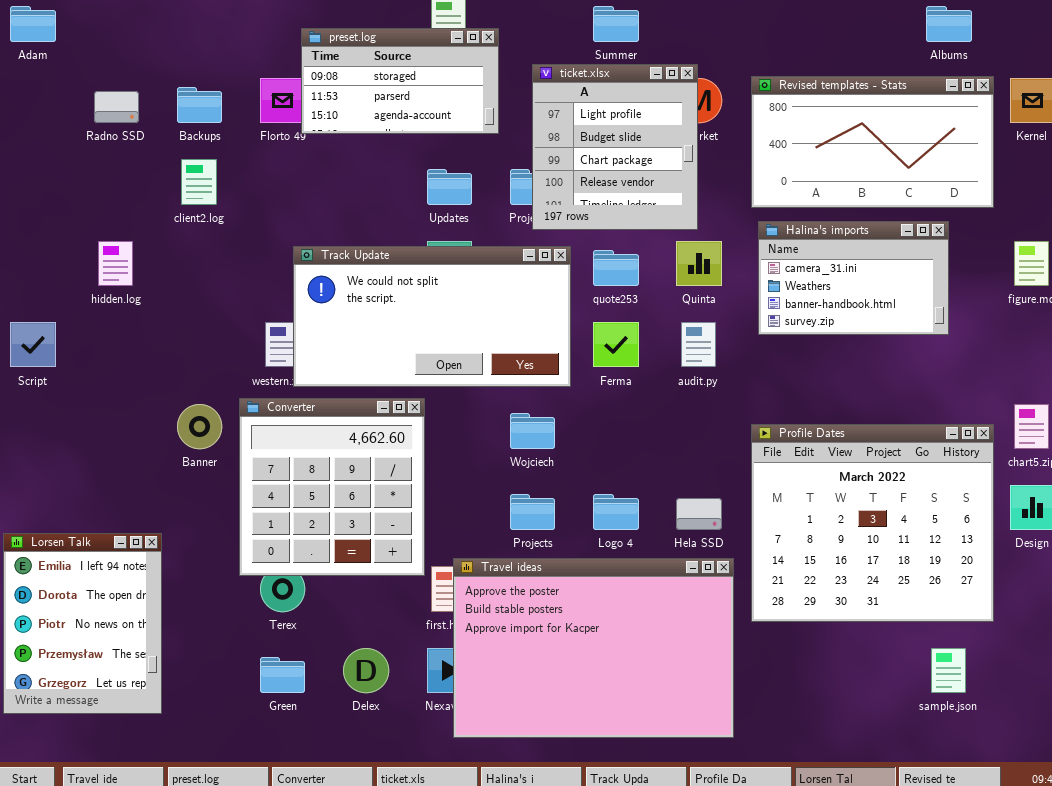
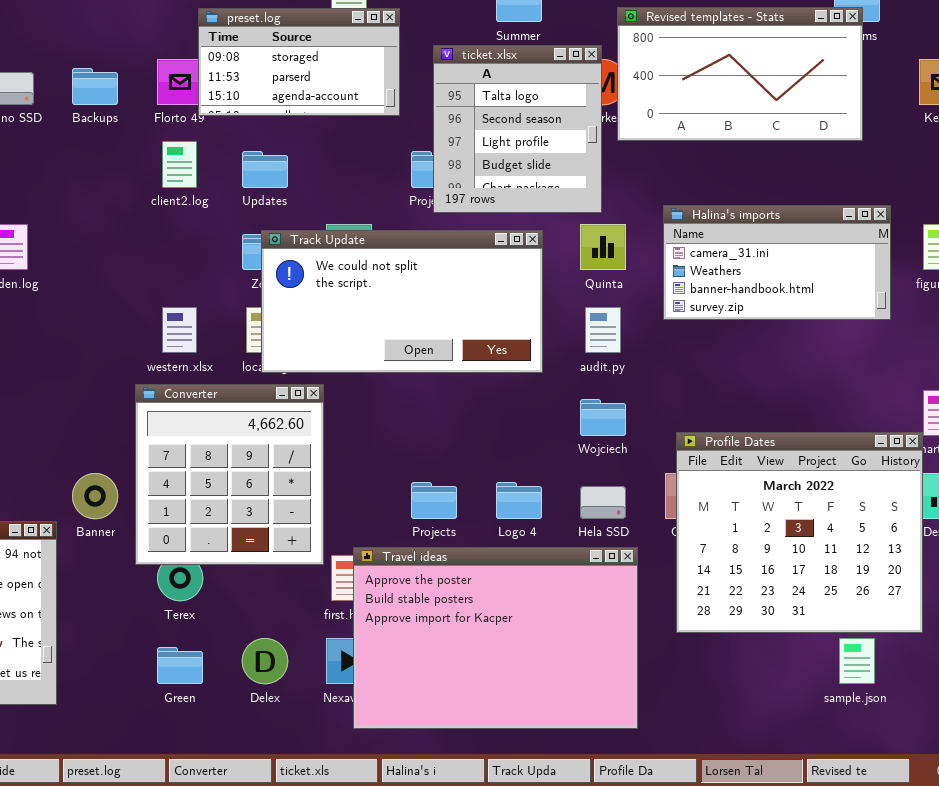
ticket.xlsx: [532,64,698,230] -> [433,45,602,213], scrolled up 2 rows
Revised templates - Stats: [751,76,994,208] -> [617,7,863,141], moved
client2.log: [181,159,217,205] -> [162,141,197,188], moved
Updates: [427,169,472,205] -> [242,151,288,188], moved
Halina's imports: [758,221,949,335] -> [663,205,891,320], resized
Track Update: [293,246,571,387] -> [261,230,543,373], moved
Banner: [177,404,222,449] -> [72,473,118,519], moved
Wojciech: [510,413,555,449] -> [580,399,626,436], moved
Profile Dates: [751,424,994,622] -> [676,432,923,633], moved

